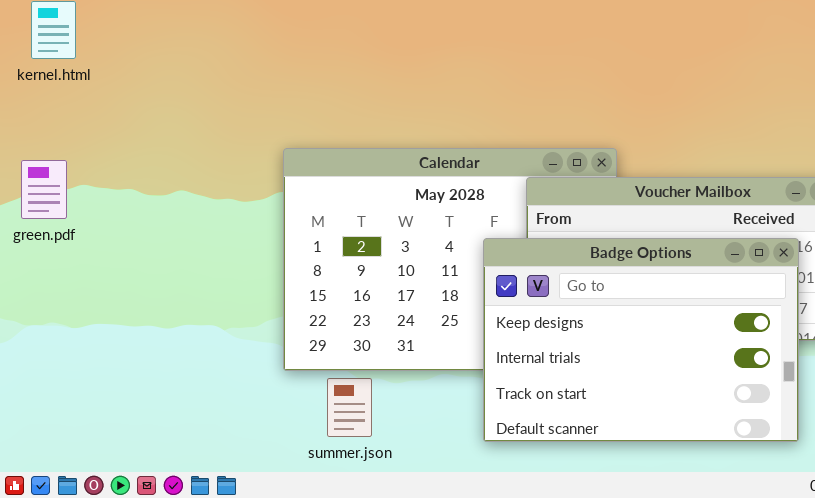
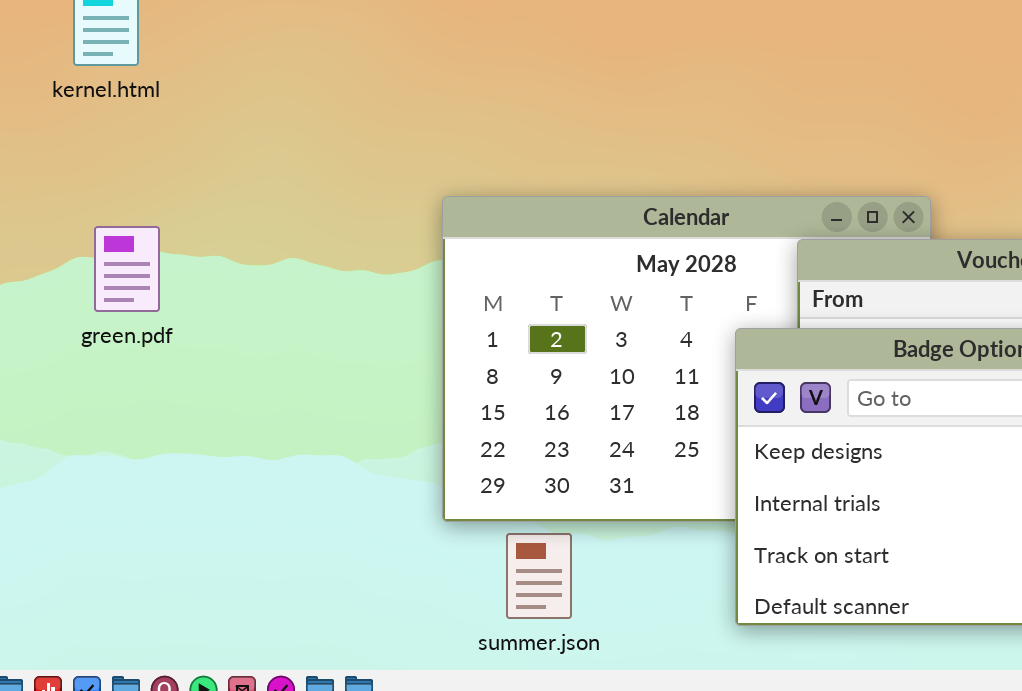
green.pdf: [21,160,67,219] -> [94,226,160,312], moved

